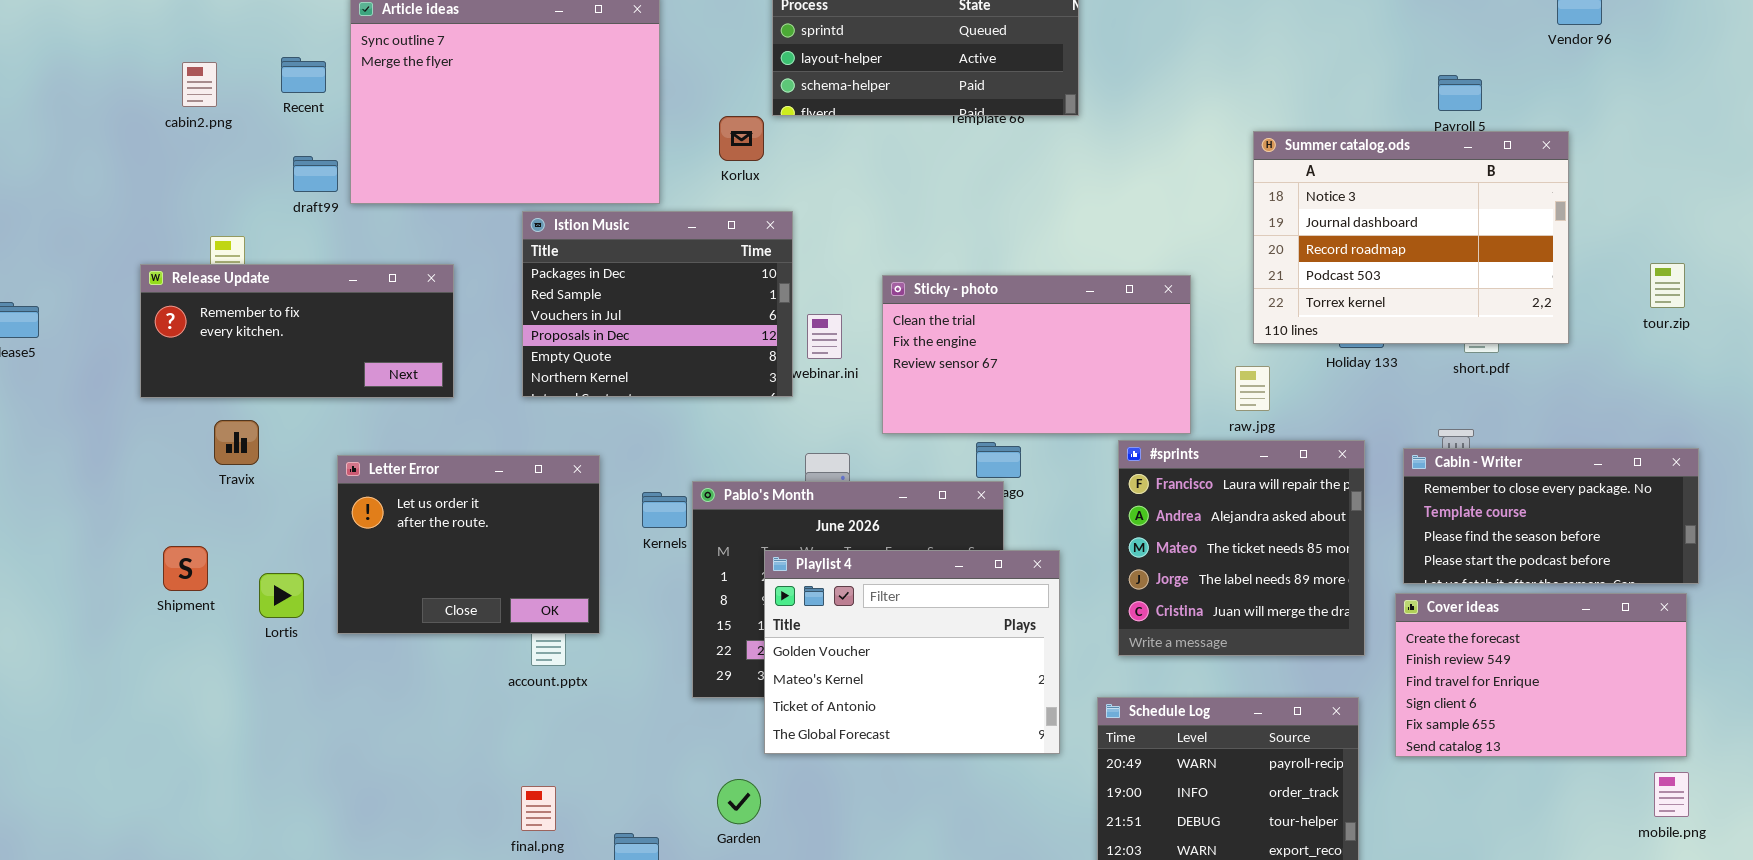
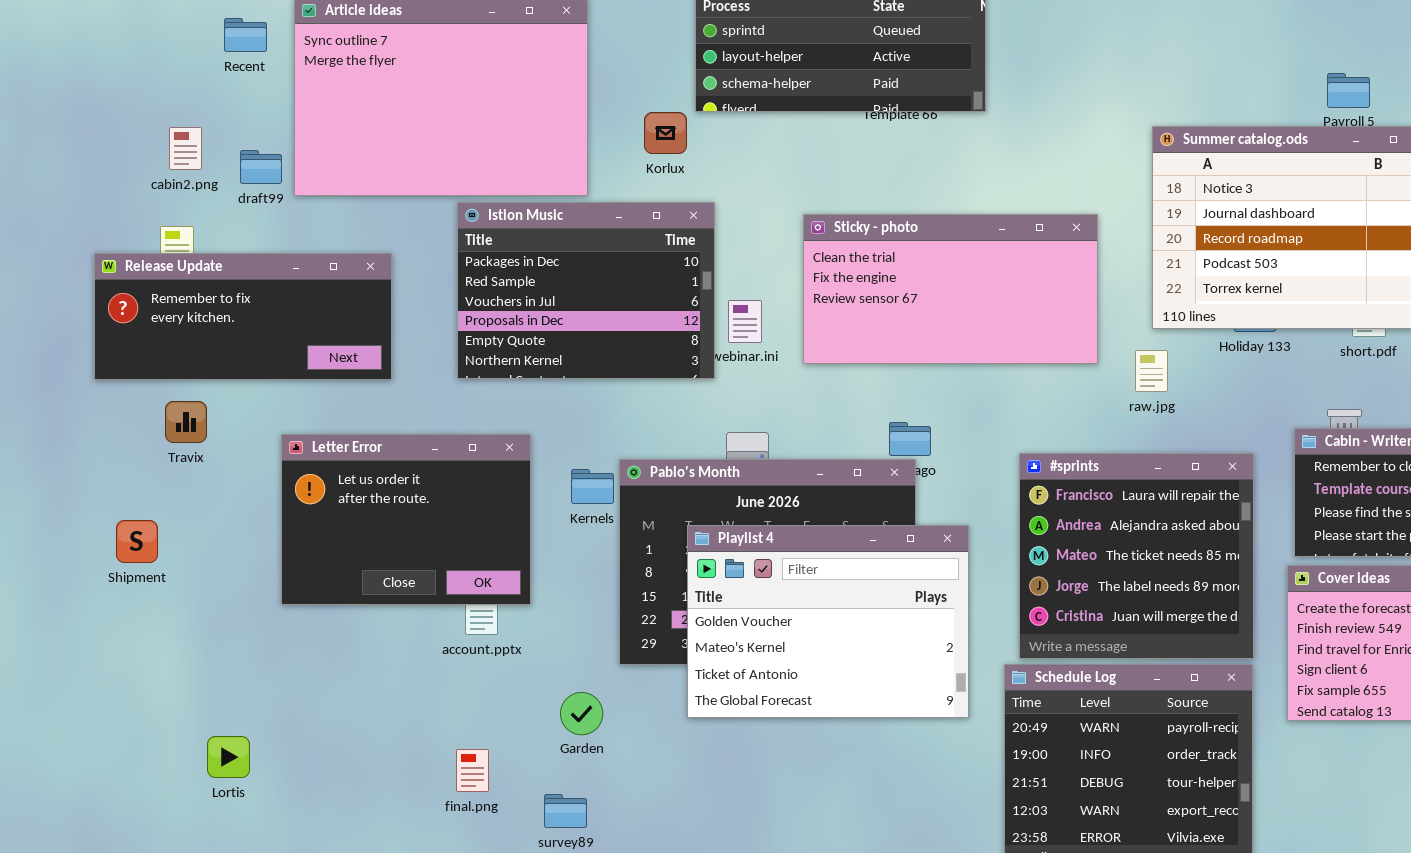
Recent: [281,57,326,93] -> [224,18,267,52], moved
cabin2.png: [182,62,217,107] -> [169,127,202,170], moved
Sticky - photo: [882,275,1191,434] -> [803,214,1098,364], moved
#sprints: [1118,440,1365,656] -> [1019,453,1254,659], moved
Lortis: [259,573,304,618] -> [207,736,250,778], moved
Garden: [717,779,761,824] -> [560,692,603,735], moved

